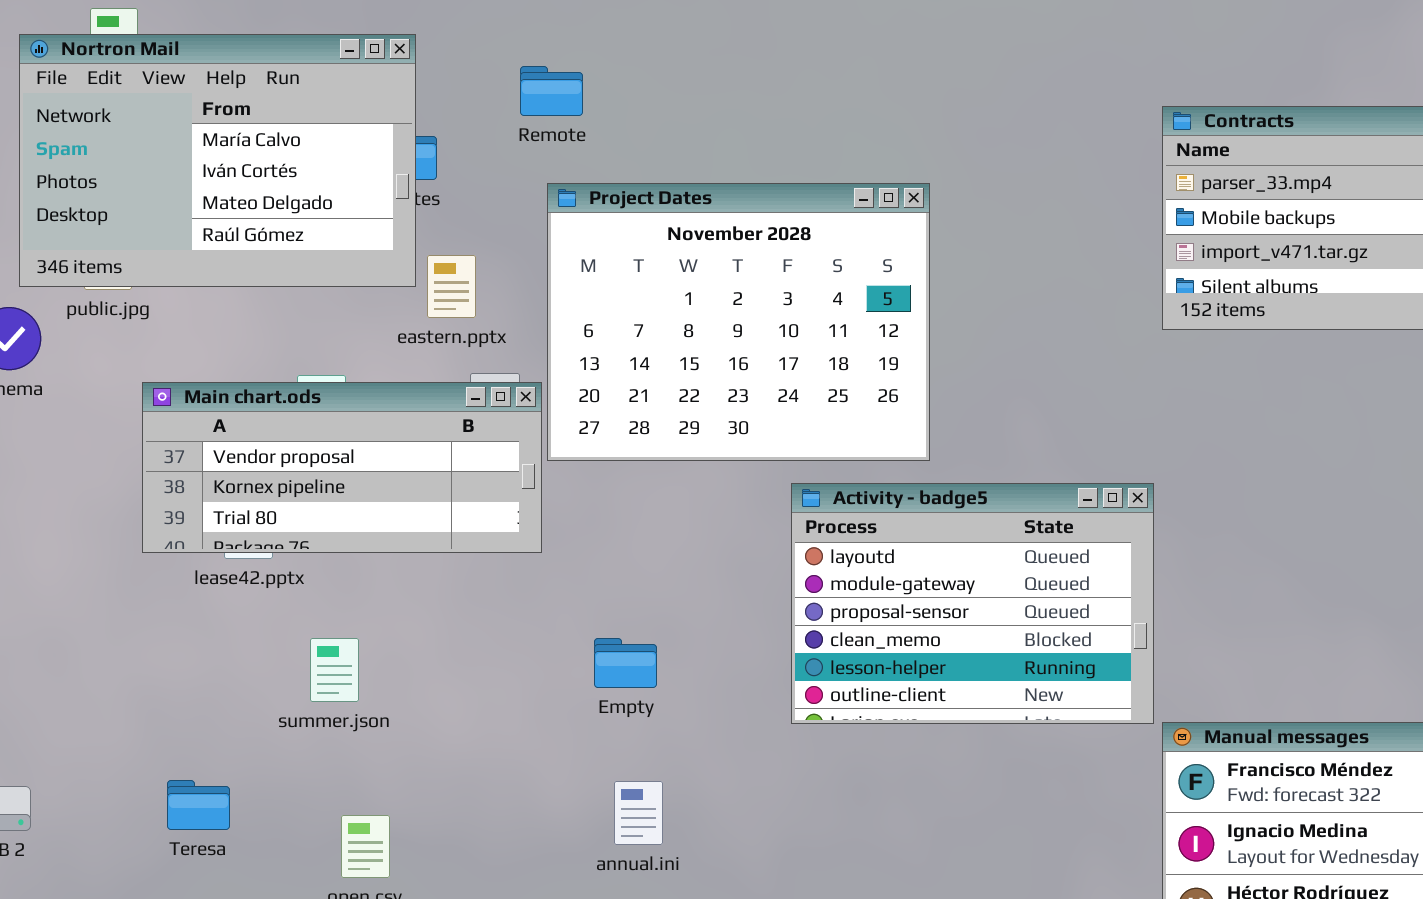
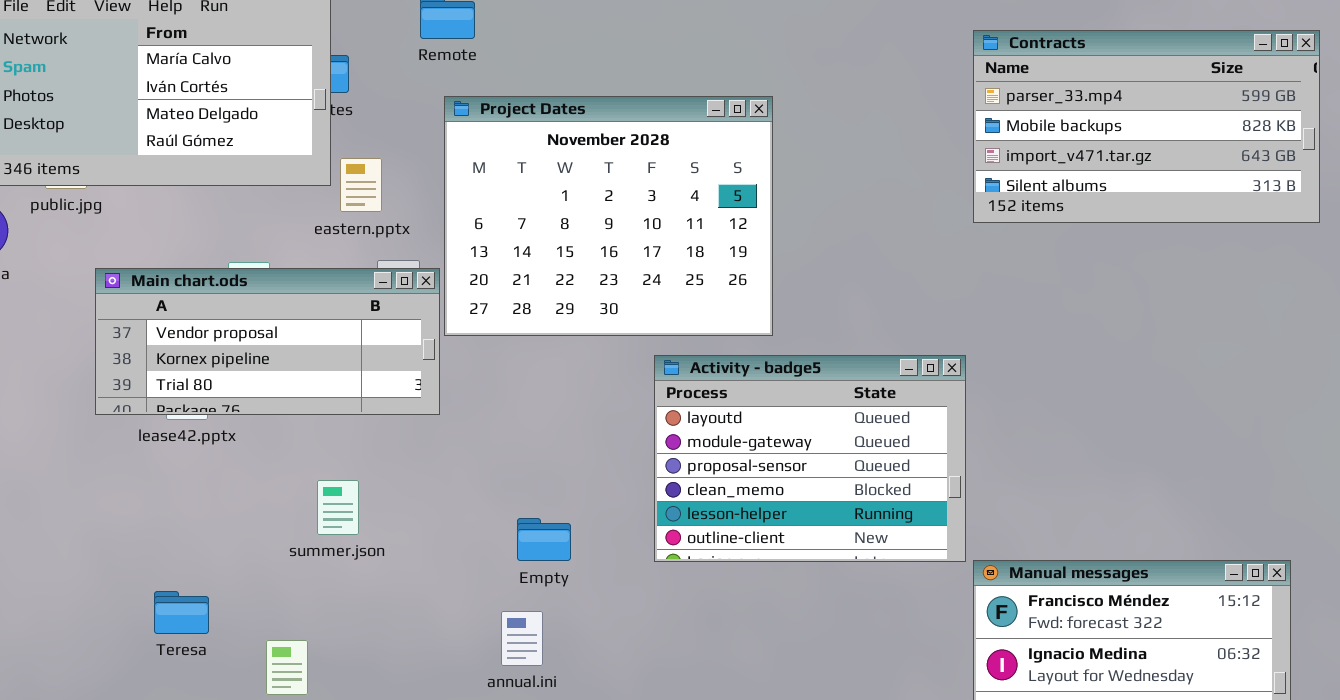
summer.json: [310,638,359,702] -> [317,480,359,535], moved
Empty: [594,638,657,688] -> [517,518,571,561], moved
Teresa: [167,780,230,830] -> [154,591,209,634], moved

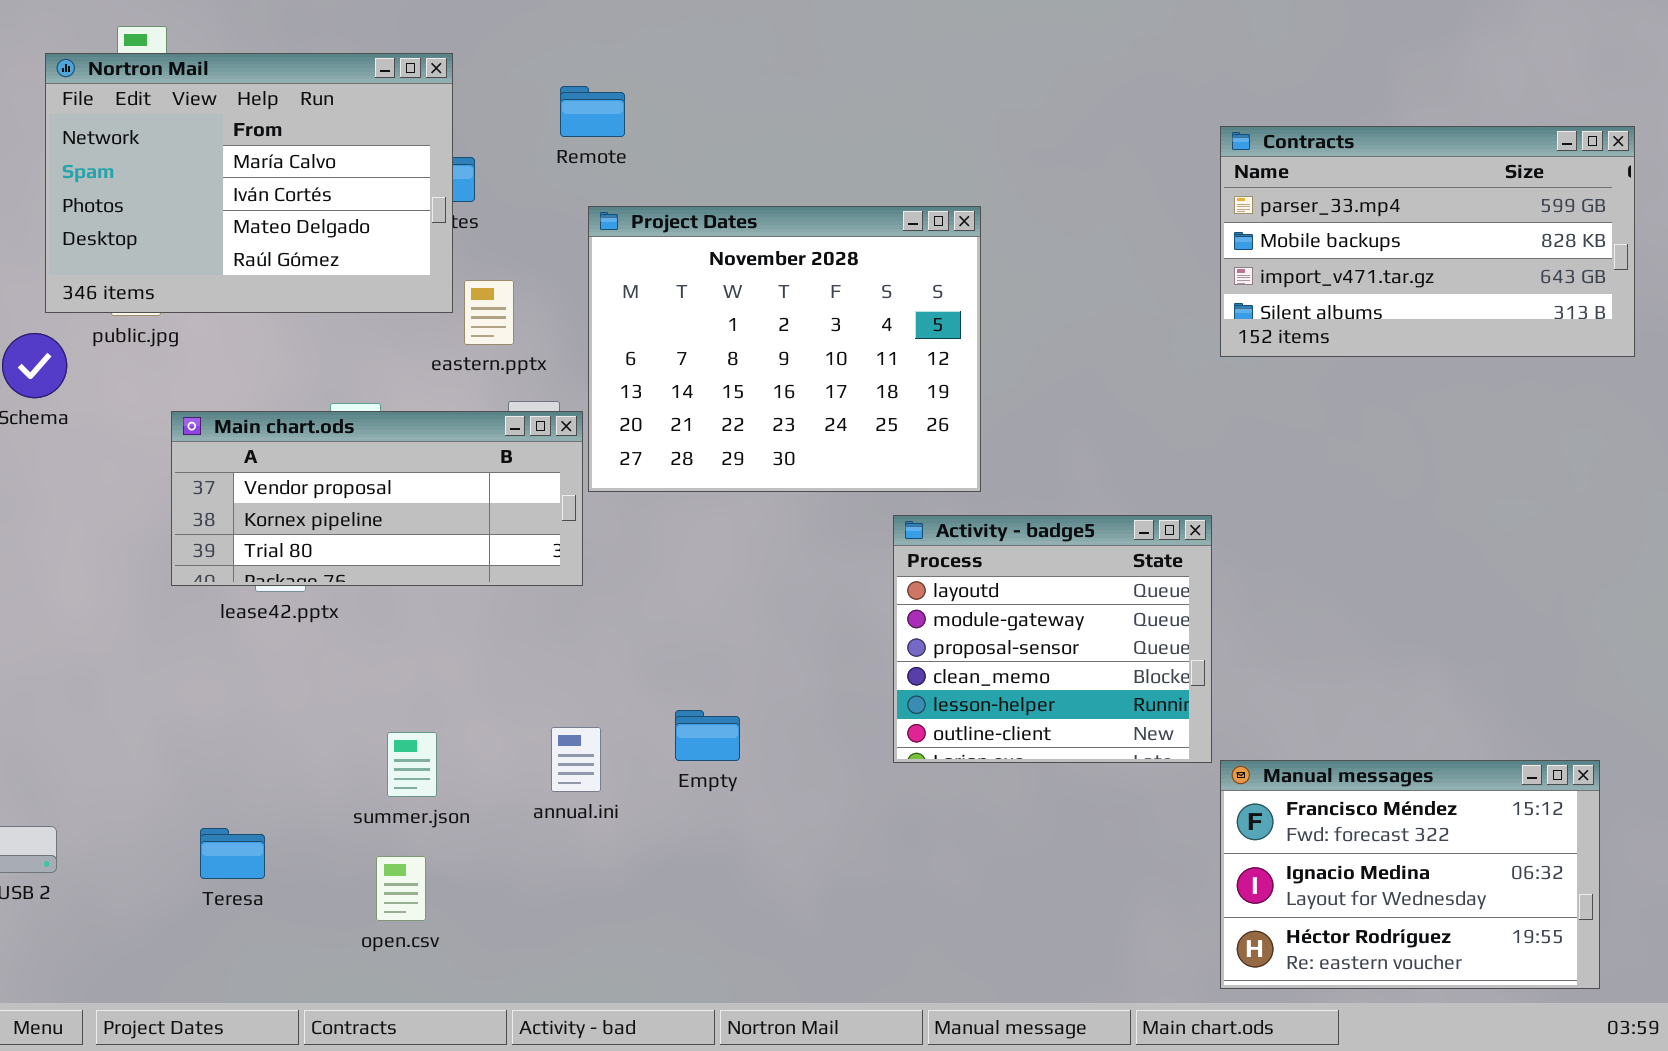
Activity - badge5: [654,355,966,562] -> [893,515,1212,763], resized
summer.json: [317,480,359,535] -> [387,732,437,797], moved
Teresa: [154,591,209,634] -> [200,828,265,879], moved
annual.ini: [501,611,543,666] -> [551,727,601,792], moved

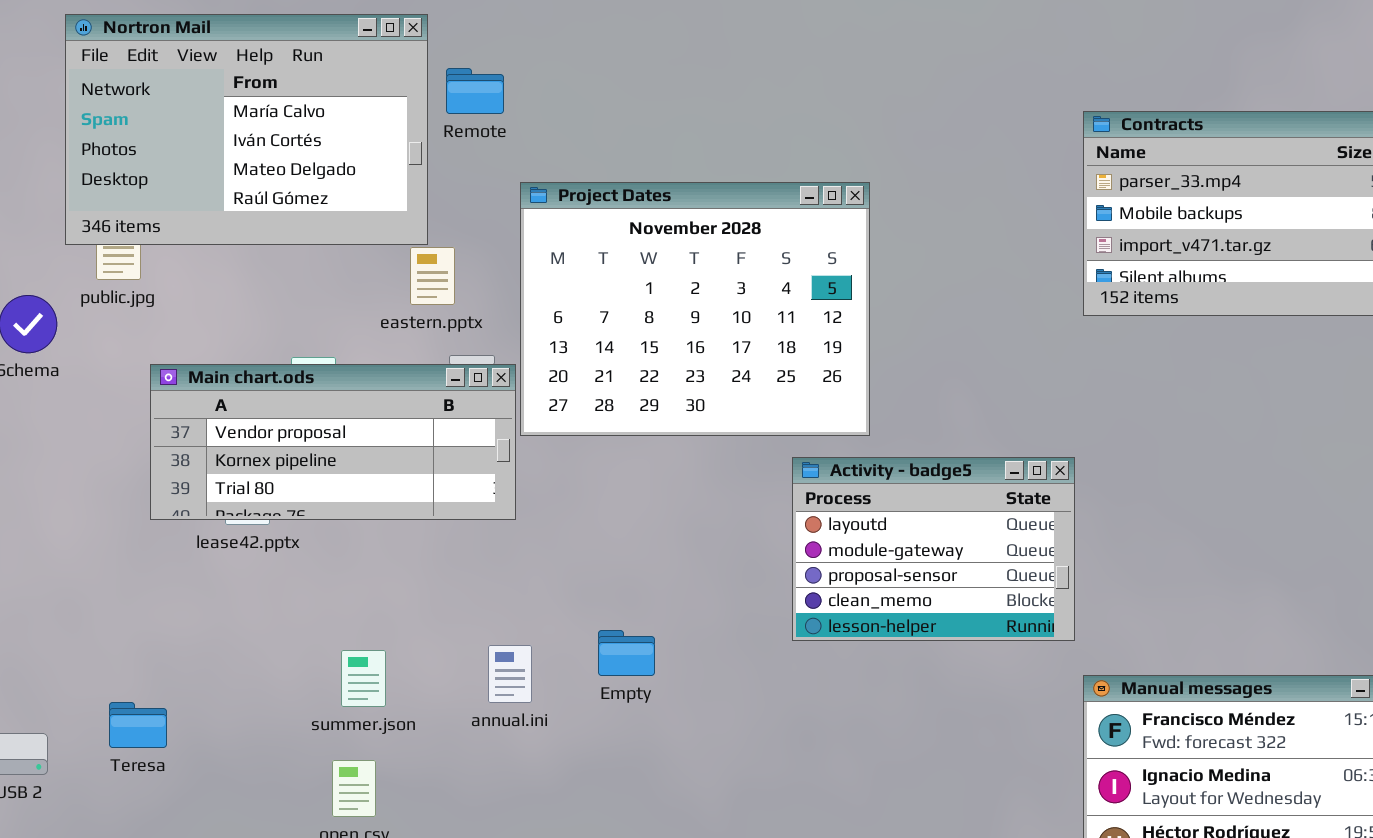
Nortron Mail: [45,53,453,313] -> [65,14,428,245], moved
Remote: [560,86,625,137] -> [446,68,504,114], moved
Activity - badge5: [893,515,1212,763] -> [792,457,1075,641], resized
Teresa: [200,828,265,879] -> [109,702,167,748], moved

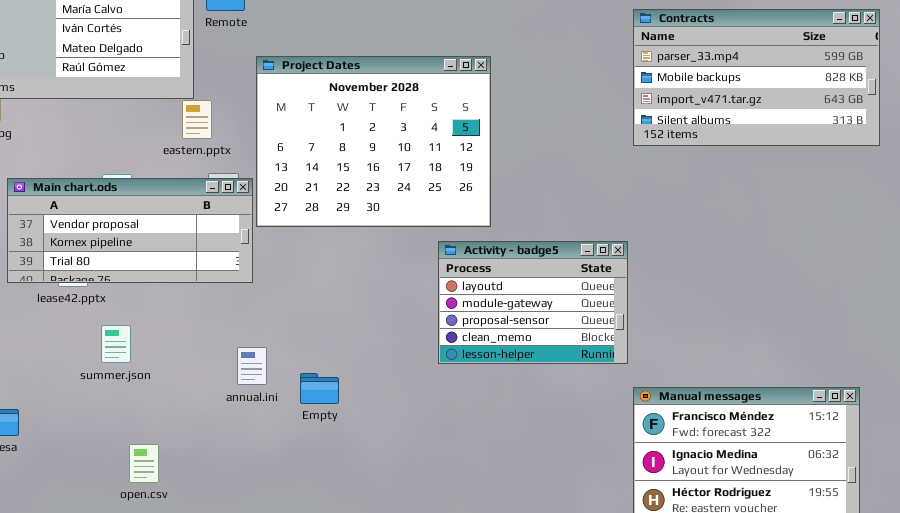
Empty: [598,630,655,676] -> [300,373,339,404], moved
annual.ini: [488,645,532,703] -> [237,347,267,385], moved
summer.json: [341,650,386,707] -> [101,325,131,363], moved

